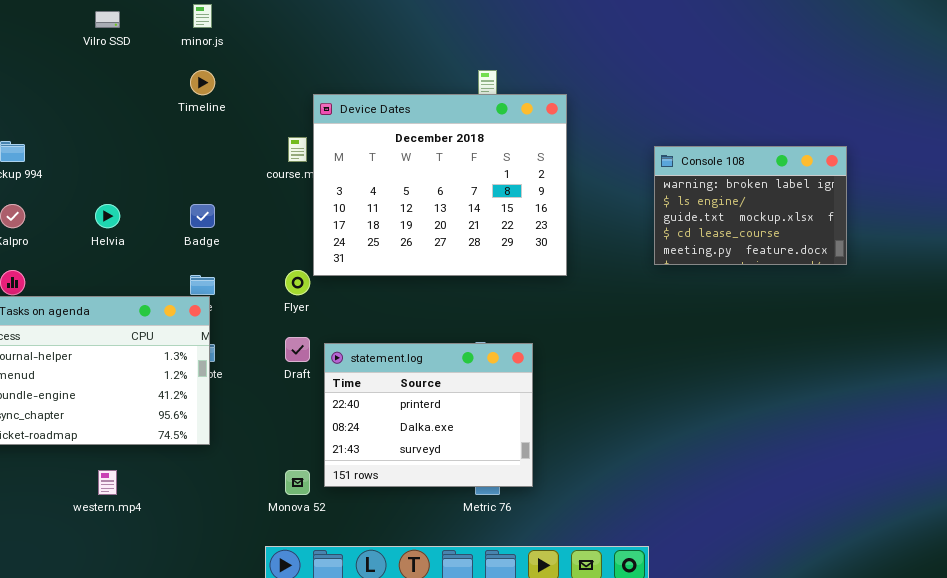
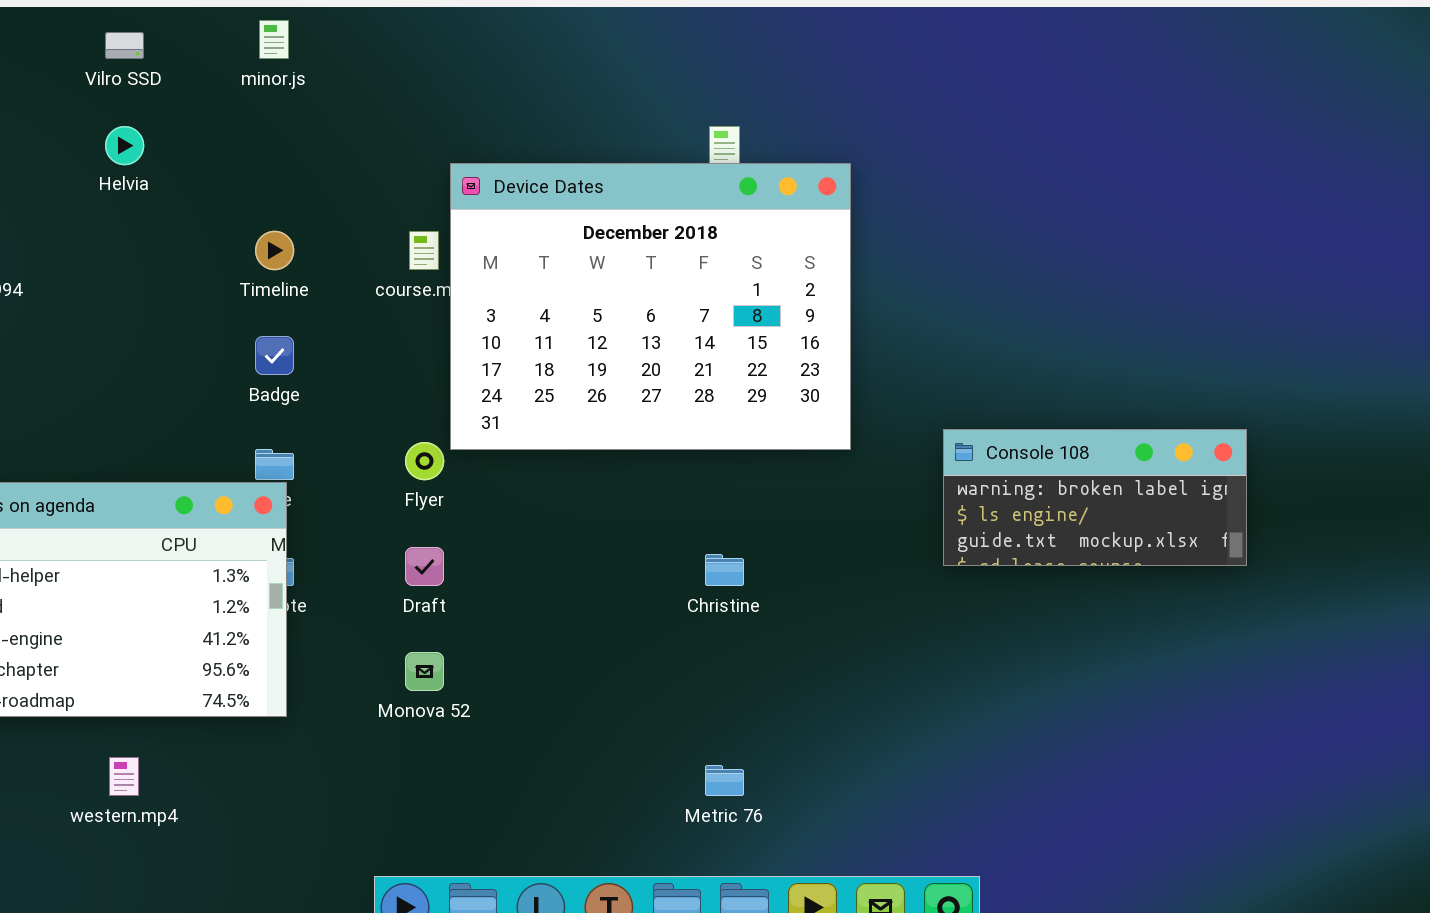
Timeline: [190,70,215,95] -> [255,231,294,270], moved
Console 108: [654,146,847,265] -> [943,429,1247,566], moved, resized
Helvia: [95,204,120,228] -> [105,126,144,165], moved
statement.log: [324,343,533,487] -> none, closed
Monova 52: [285,470,310,495] -> [405,652,444,691], moved

